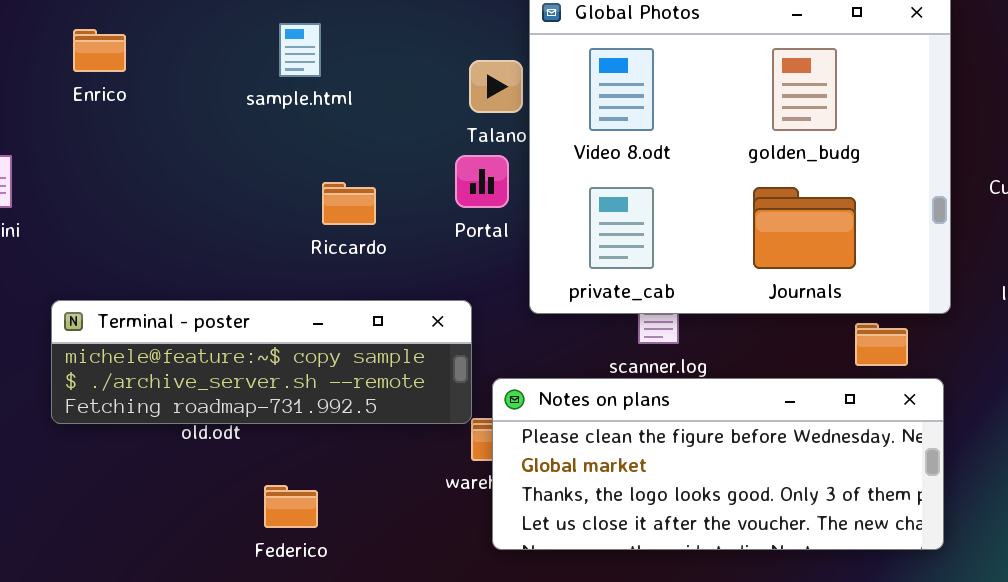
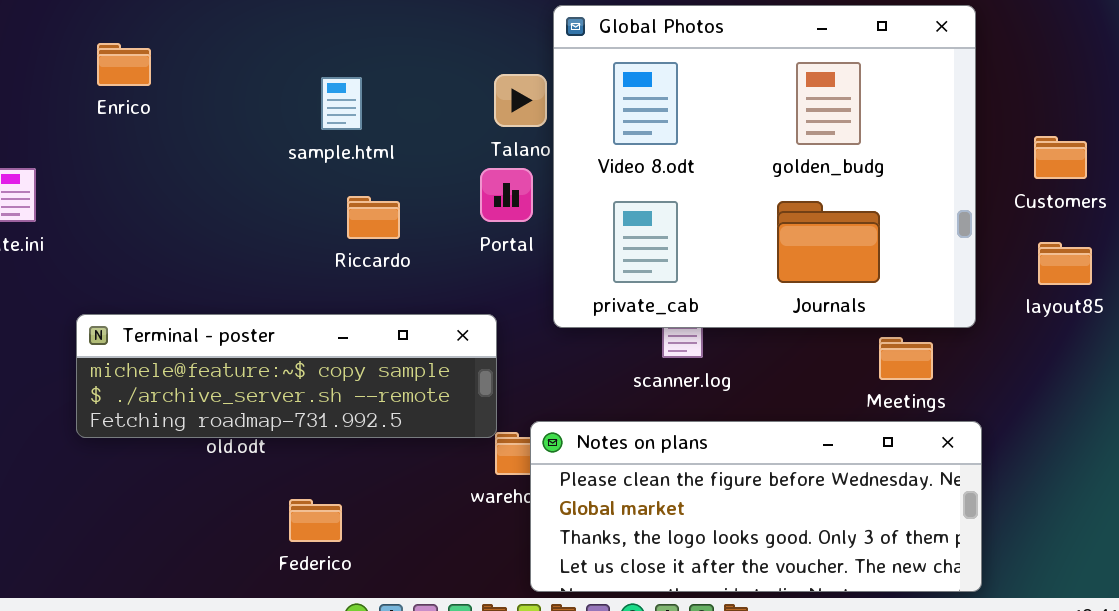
sample.html: [279,23,321,77] -> [321,77,362,130], moved
Notes on plans: [492,378,944,550] -> [530,421,982,592], moved

